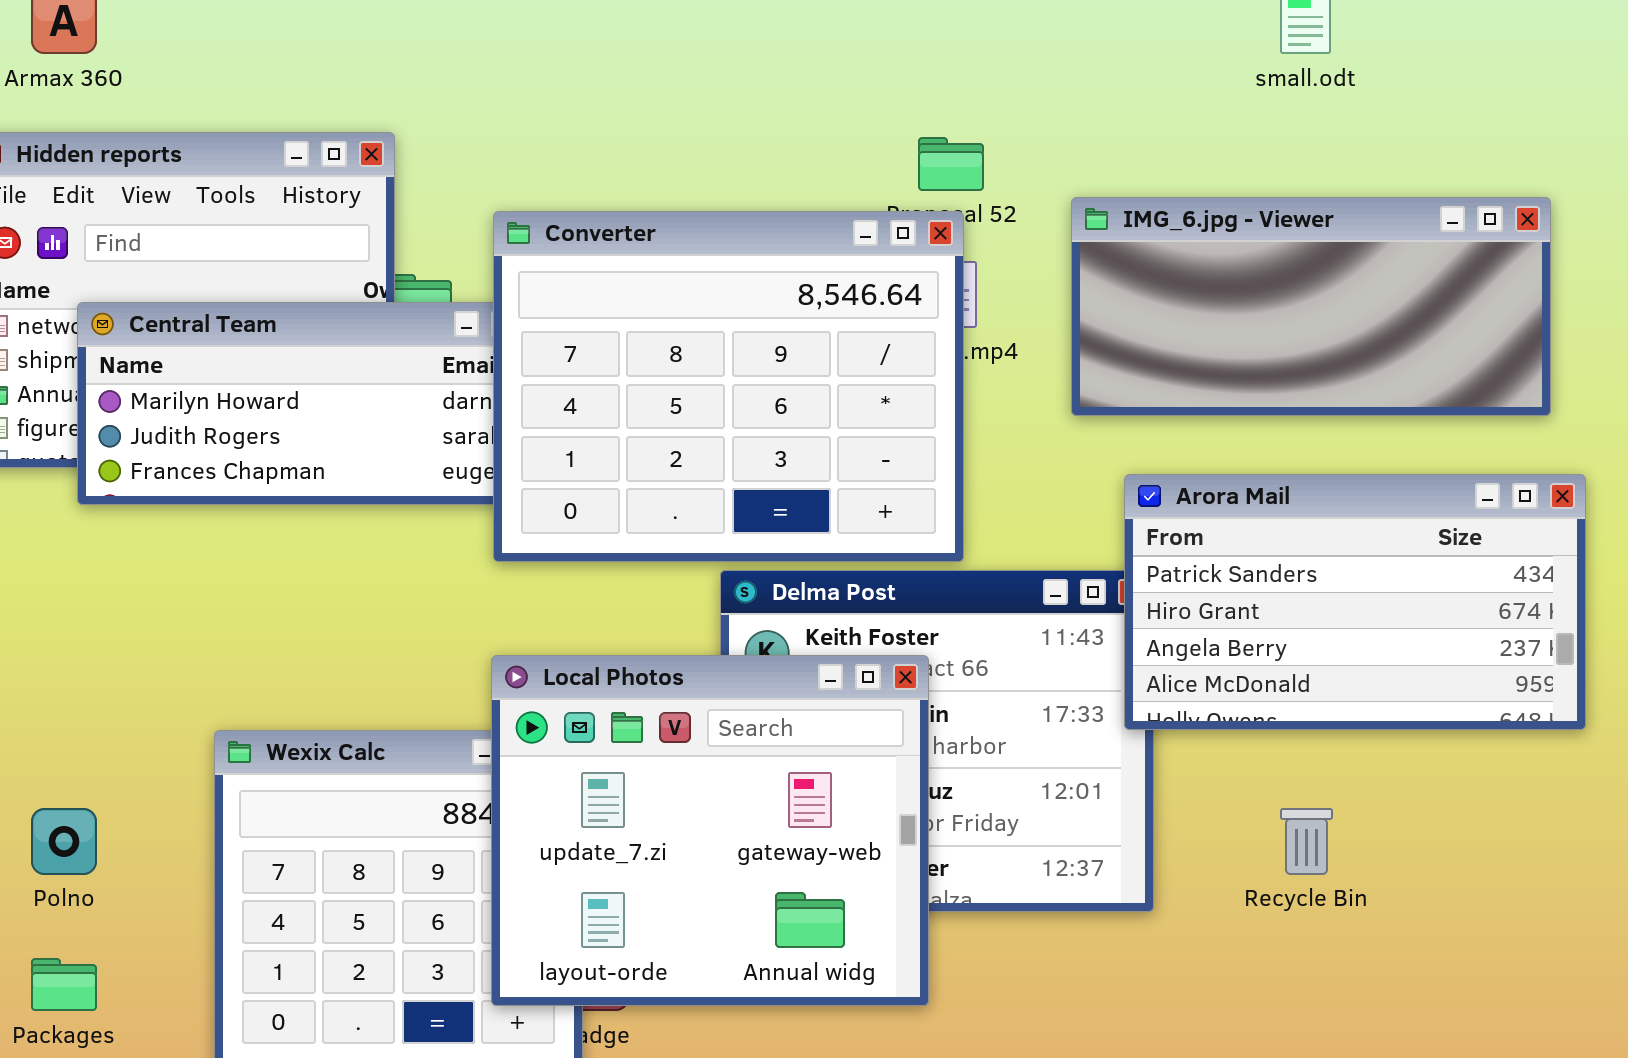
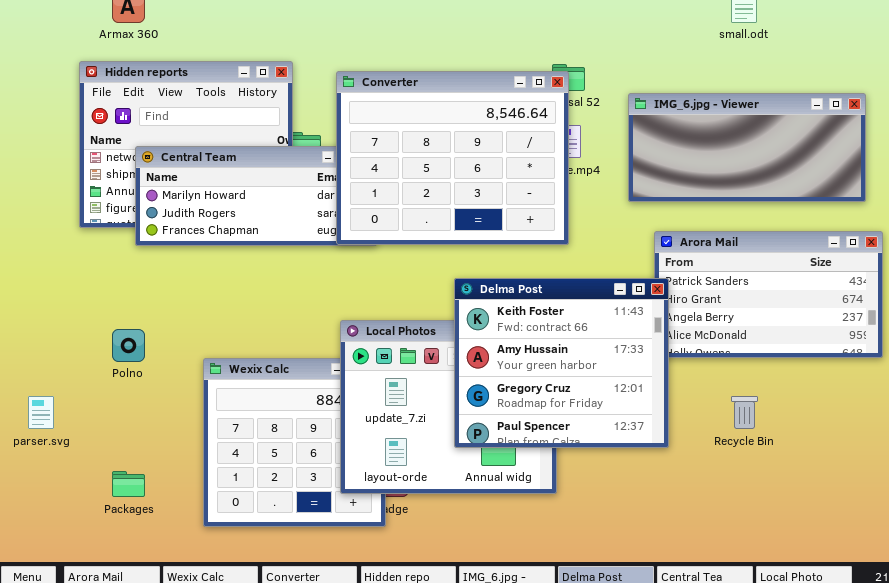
Converter: [493,211,964,562] -> [336,71,569,245], moved
Delma Post: [720,570,1154,912] -> [454,278,669,448], raised
Polno: [31,808,97,875] -> [112,329,145,362], moved

